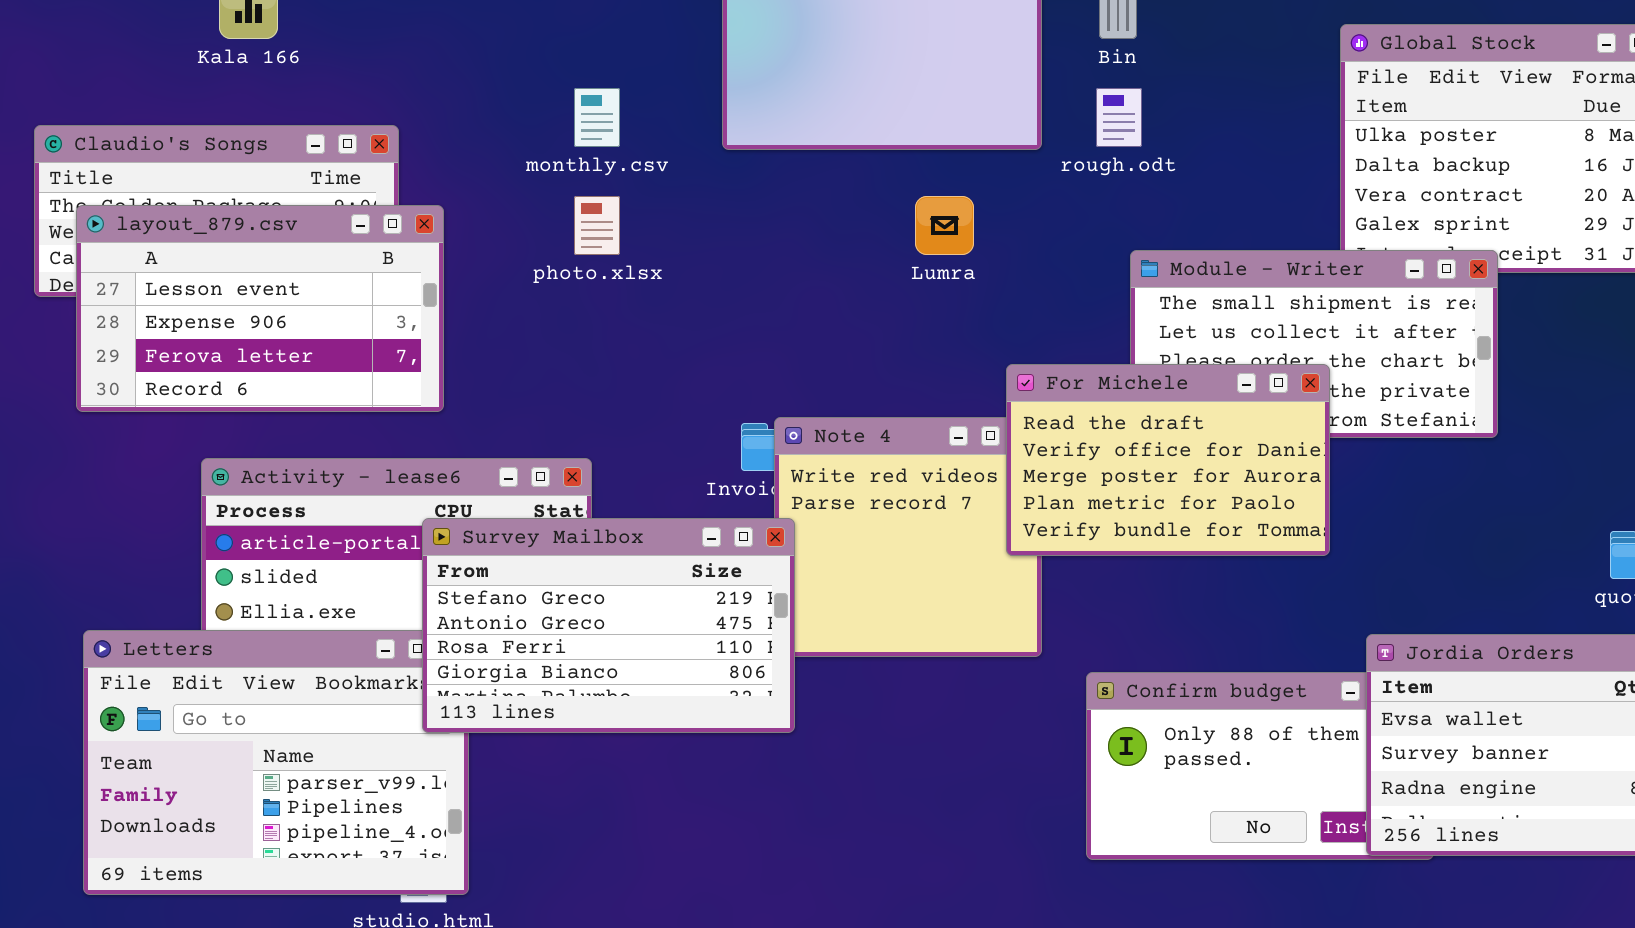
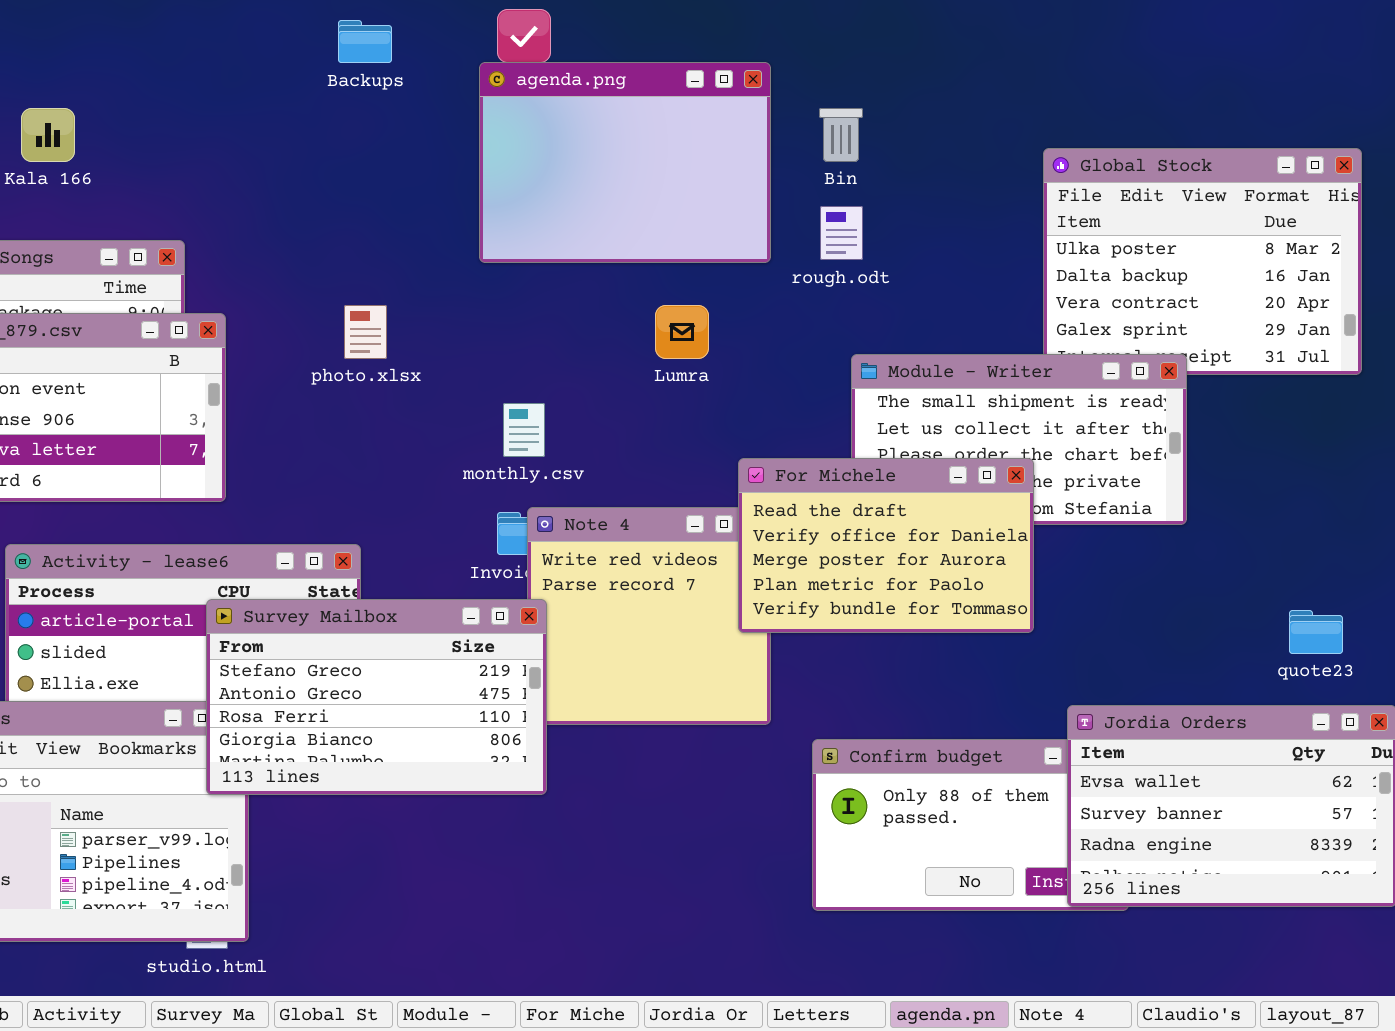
monthly.csv: [574,88,620,147] -> [503,403,545,457], moved

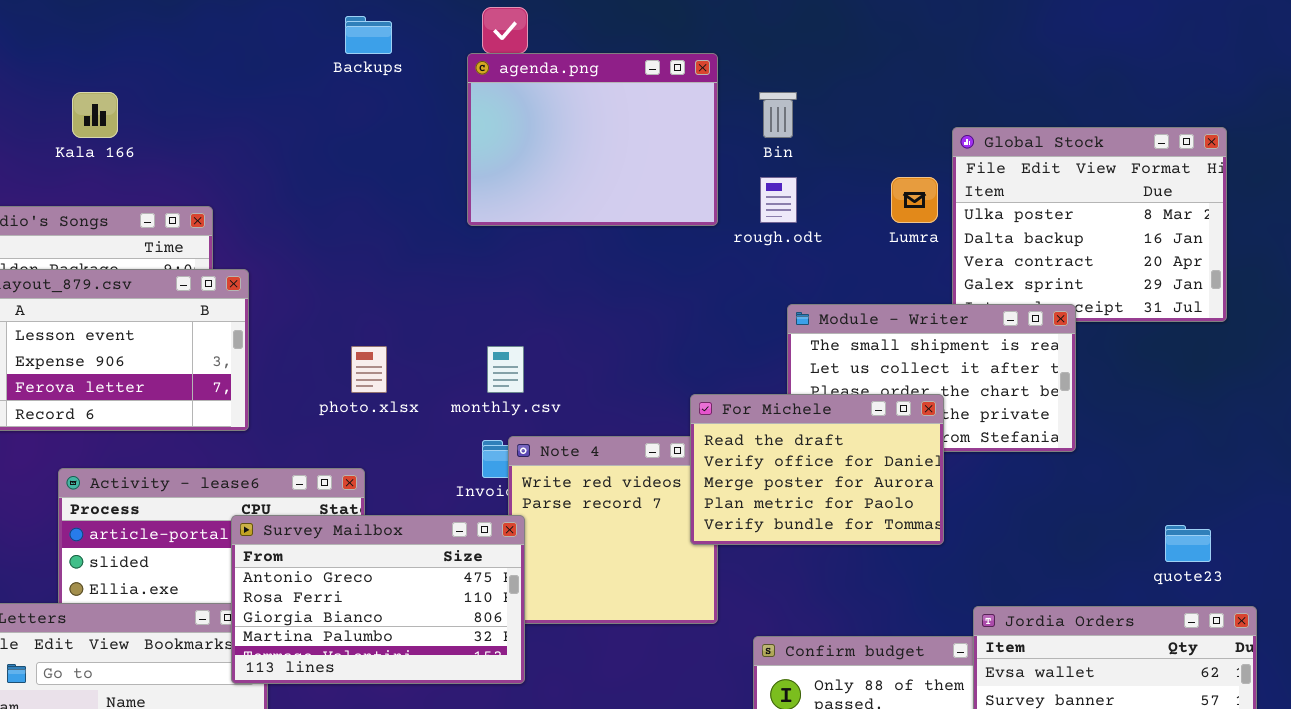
photo.xlsx: [344,305,387,359] -> [351,346,387,393], moved
Lumra: [655,305,709,359] -> [891,177,938,223], moved
Survey Mailbox: [206,599,547,795] -> [231,515,525,684], scrolled down 1 row

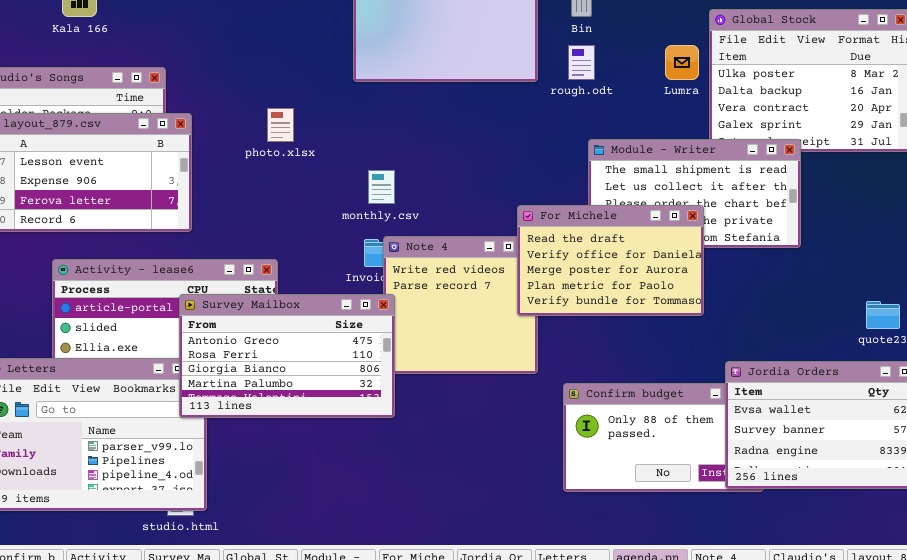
photo.xlsx: [351,346,387,393] -> [267,108,294,142], moved

